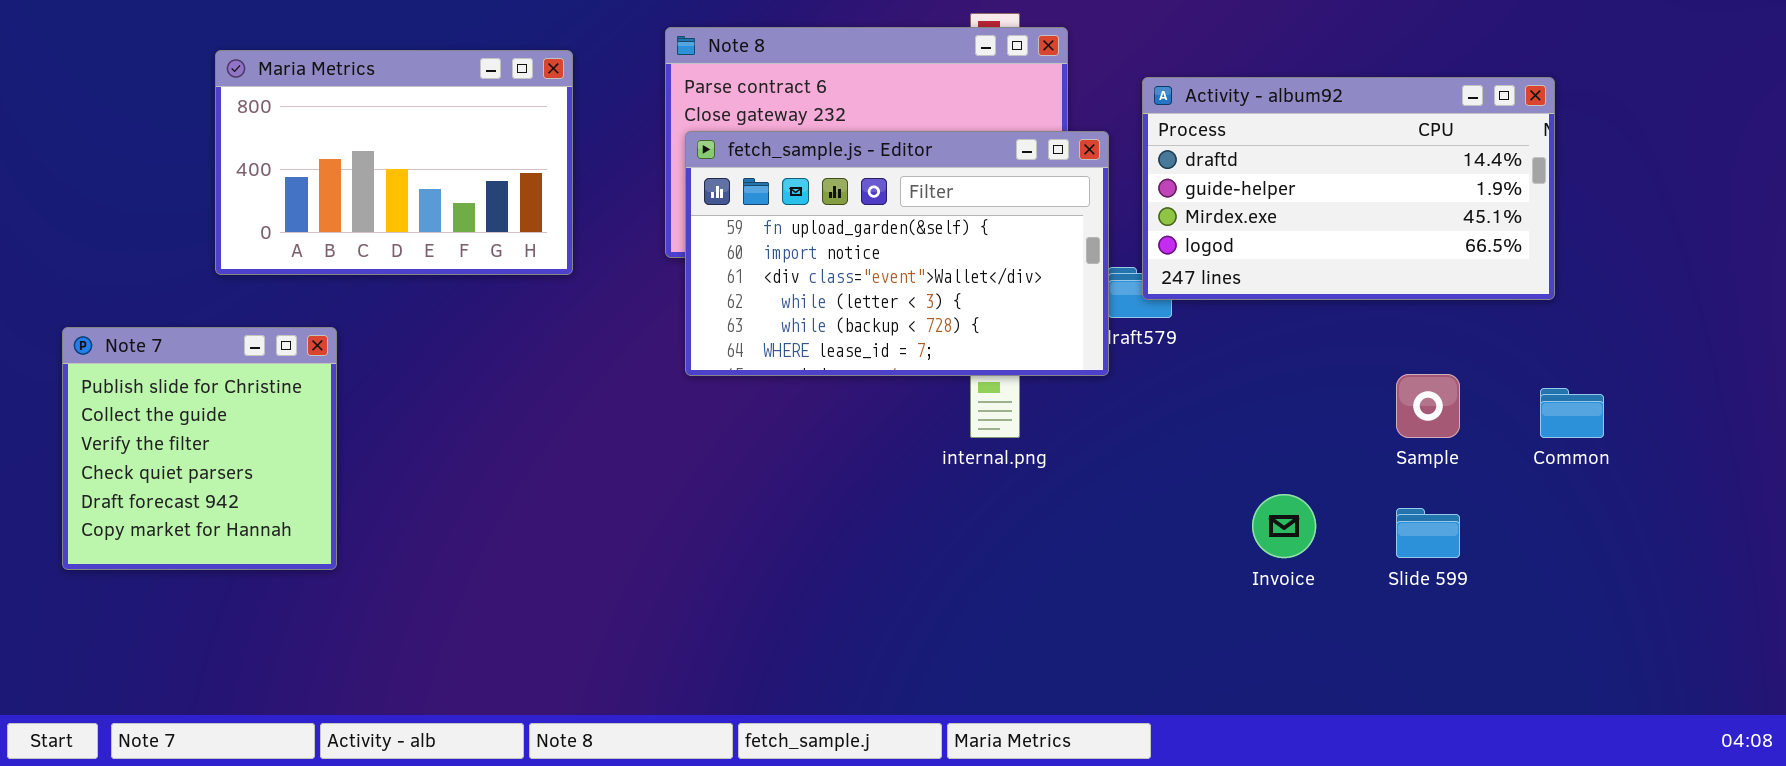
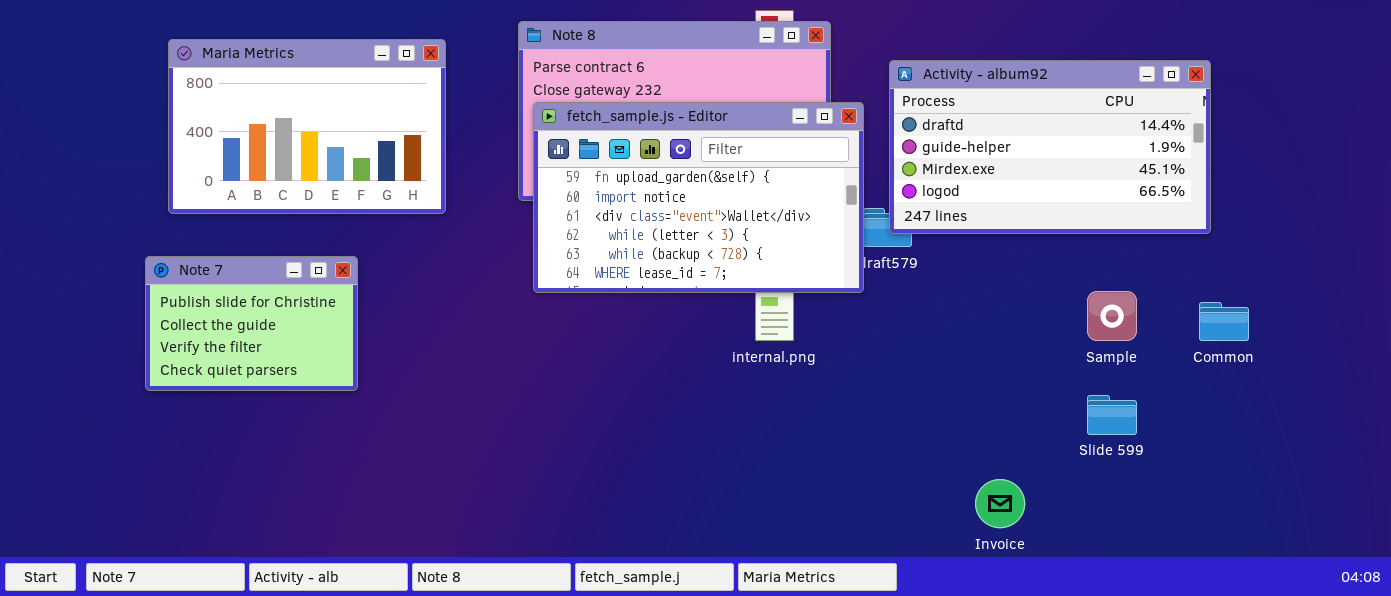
Note 7: [62,327,337,570] -> [145,256,358,391], moved, resized
Invoice: [1252,494,1316,558] -> [975,479,1025,528], moved

